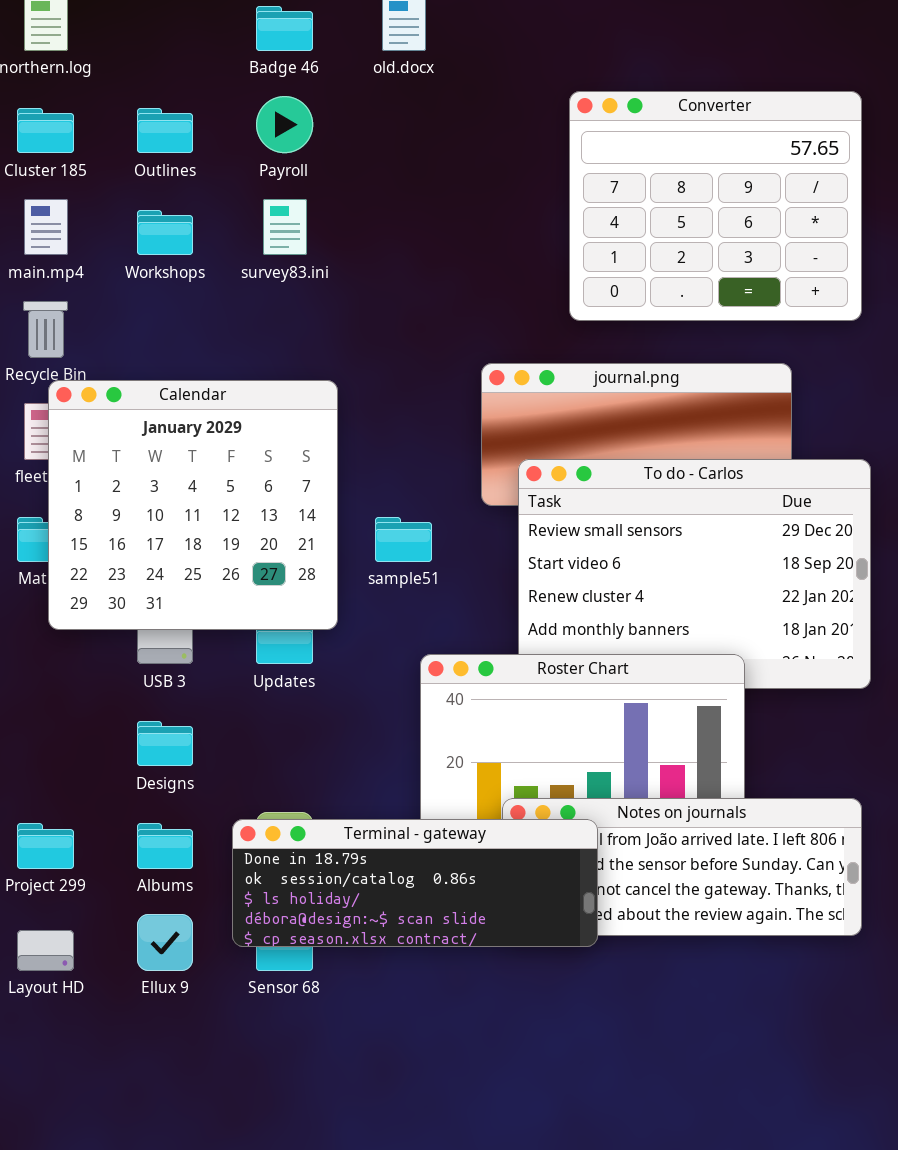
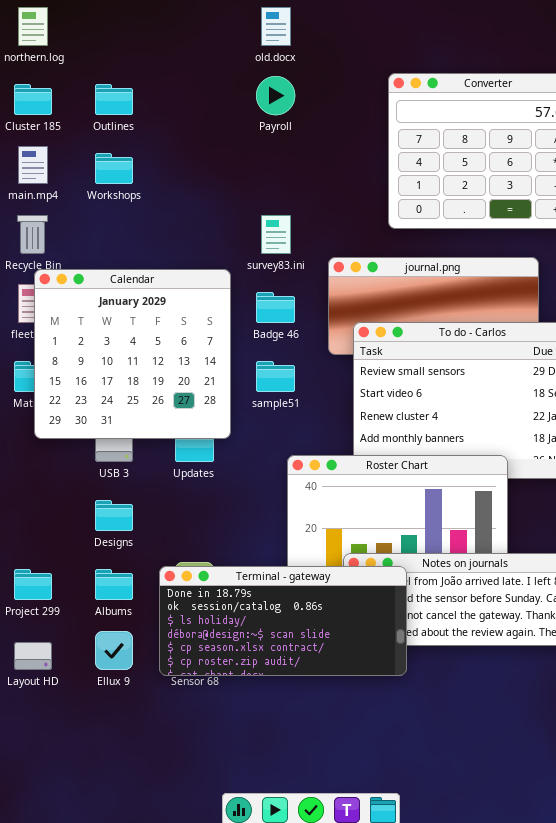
Badge 46: [256,6,313,51] -> [256,292,295,323], moved
Payroll: [256,96,313,153] -> [256,76,295,115], moved
survey83.ini: [263,199,307,255] -> [261,215,291,254], moved
Terminal - gateway: [232,819,598,947] -> [159,566,407,676], resized

